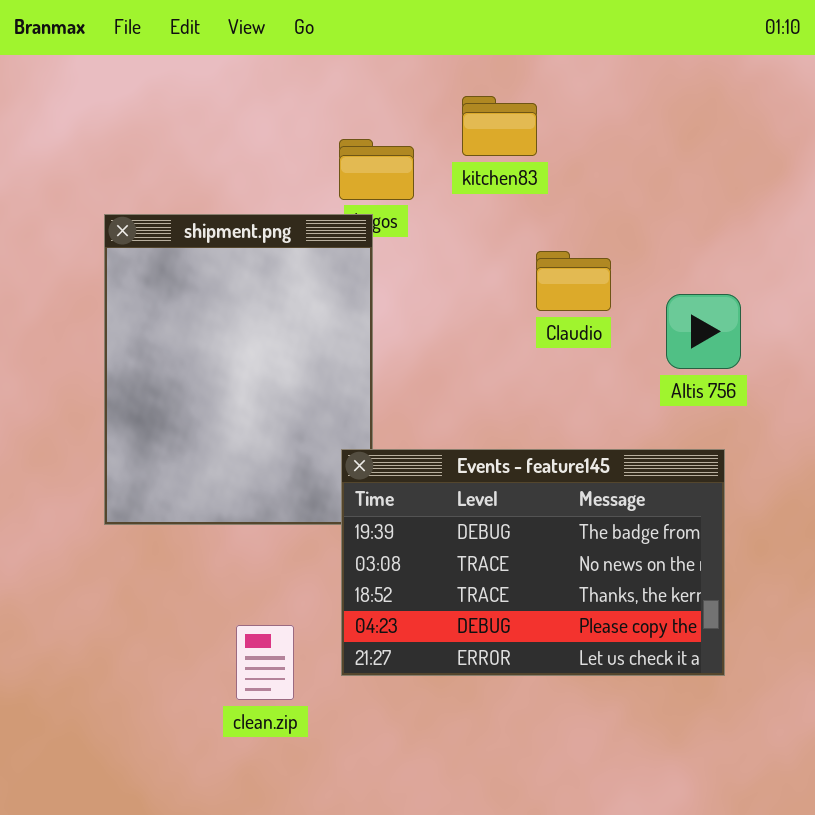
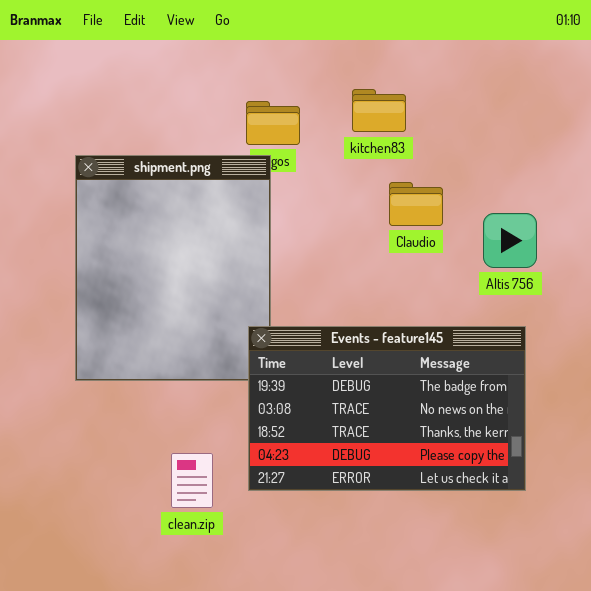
kitchen83: [462,96,537,156] -> [352,89,406,132], moved

